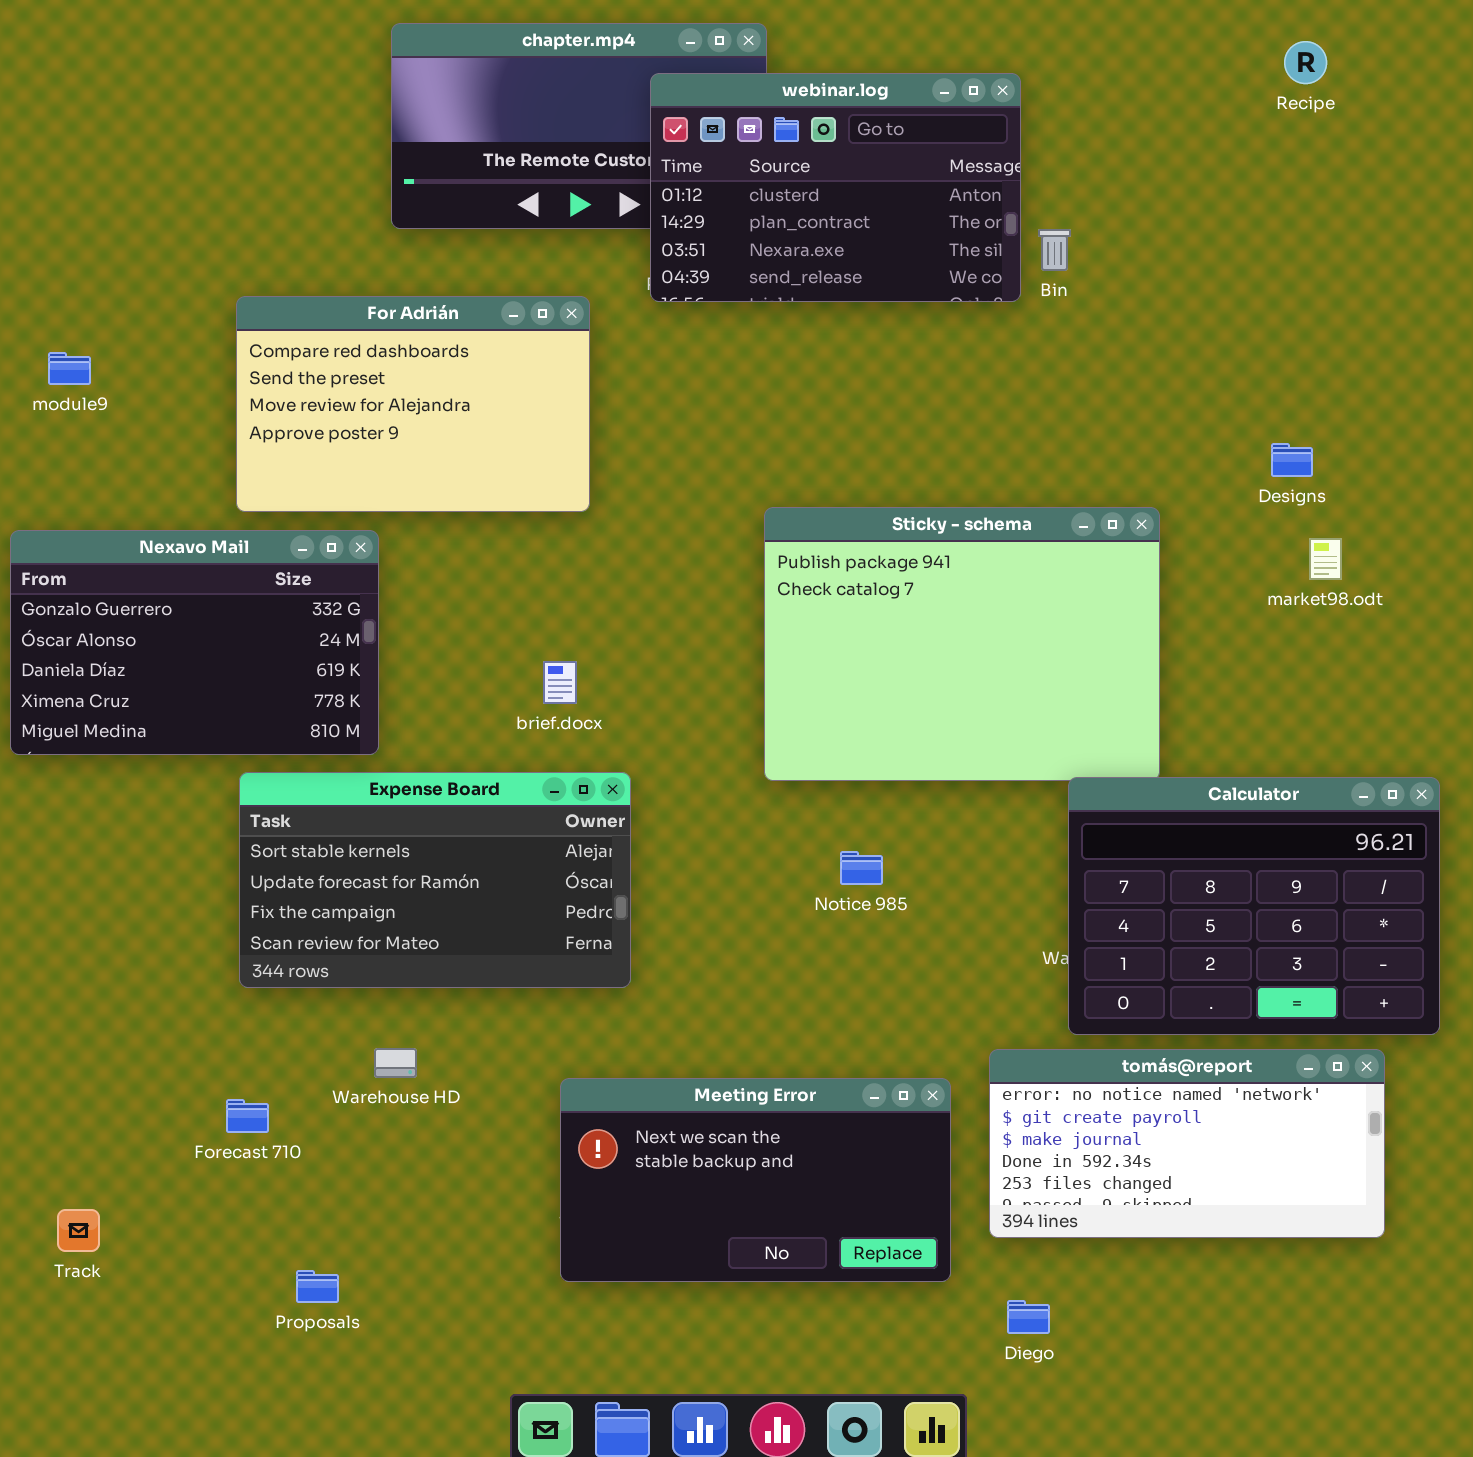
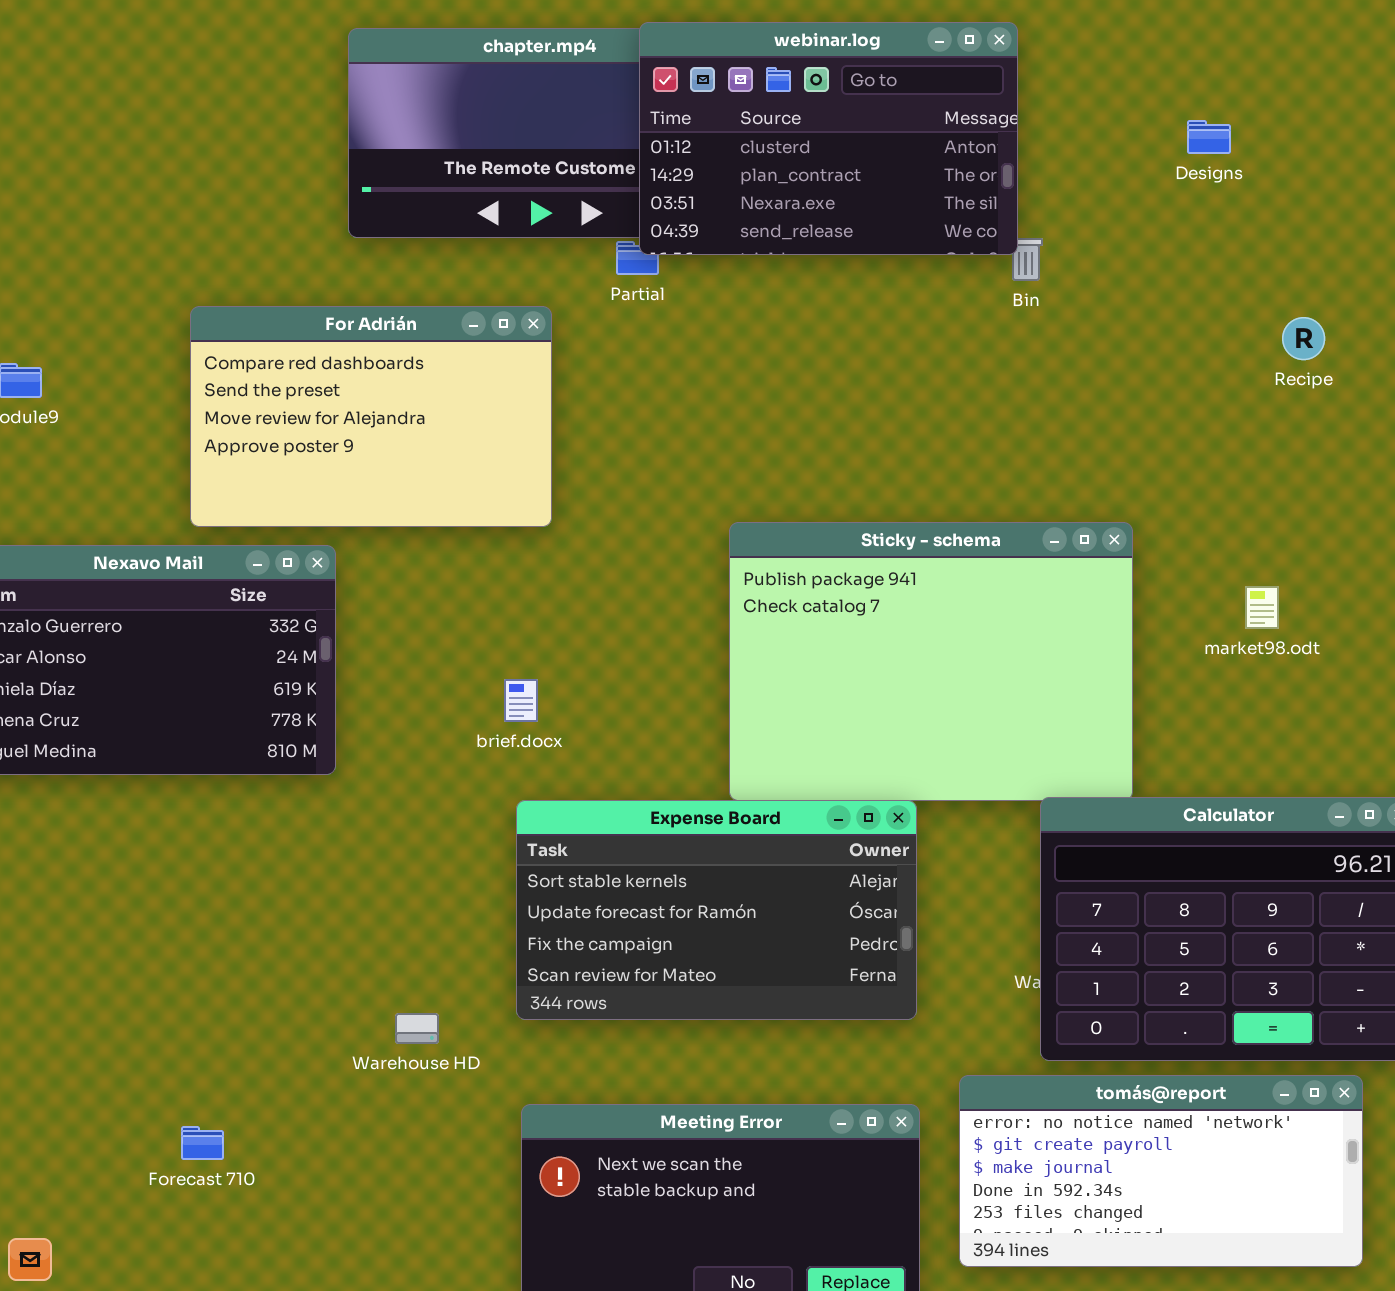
Recipe: [1284,41,1327,84] -> [1282,317,1325,360], moved
webinar.log: [650,73,1021,302] -> [639,22,1018,255], moved
Designs: [1271,443,1313,477] -> [1187,120,1231,154], moved
market98.odt: [1309,538,1342,580] -> [1245,586,1279,629], moved
Expense Board: [239,772,631,988] -> [516,800,917,1020], moved
Warehouse HD: [374,1048,417,1078] -> [395,1013,439,1044], moved

